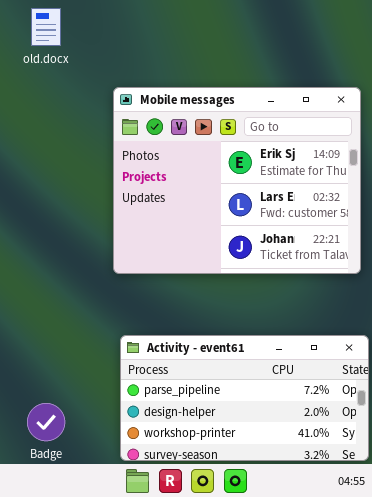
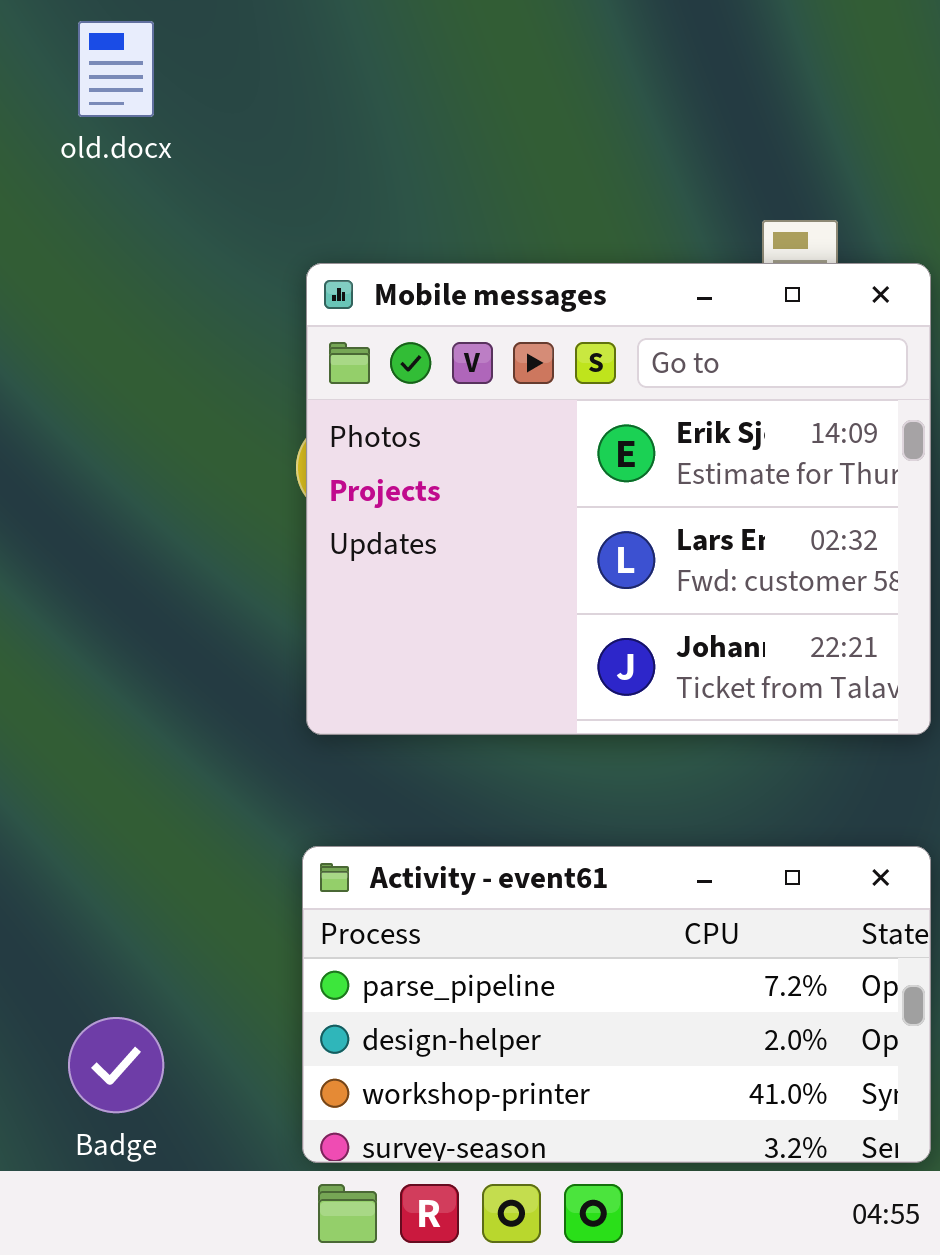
Mobile messages: [113,87,361,274] -> [306,263,931,735], moved

